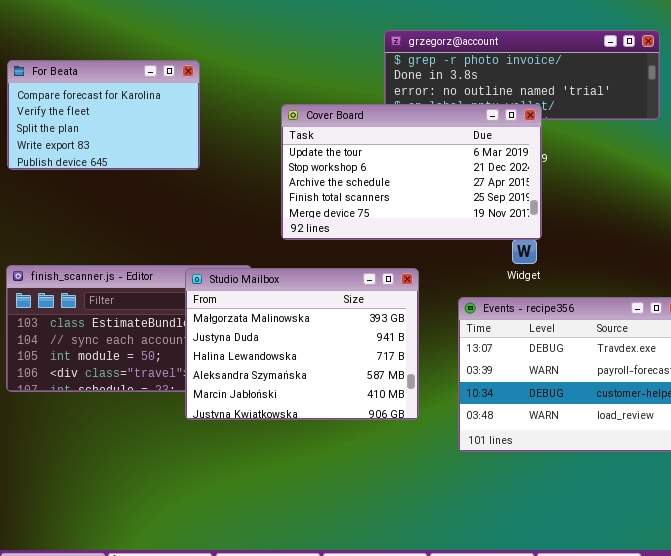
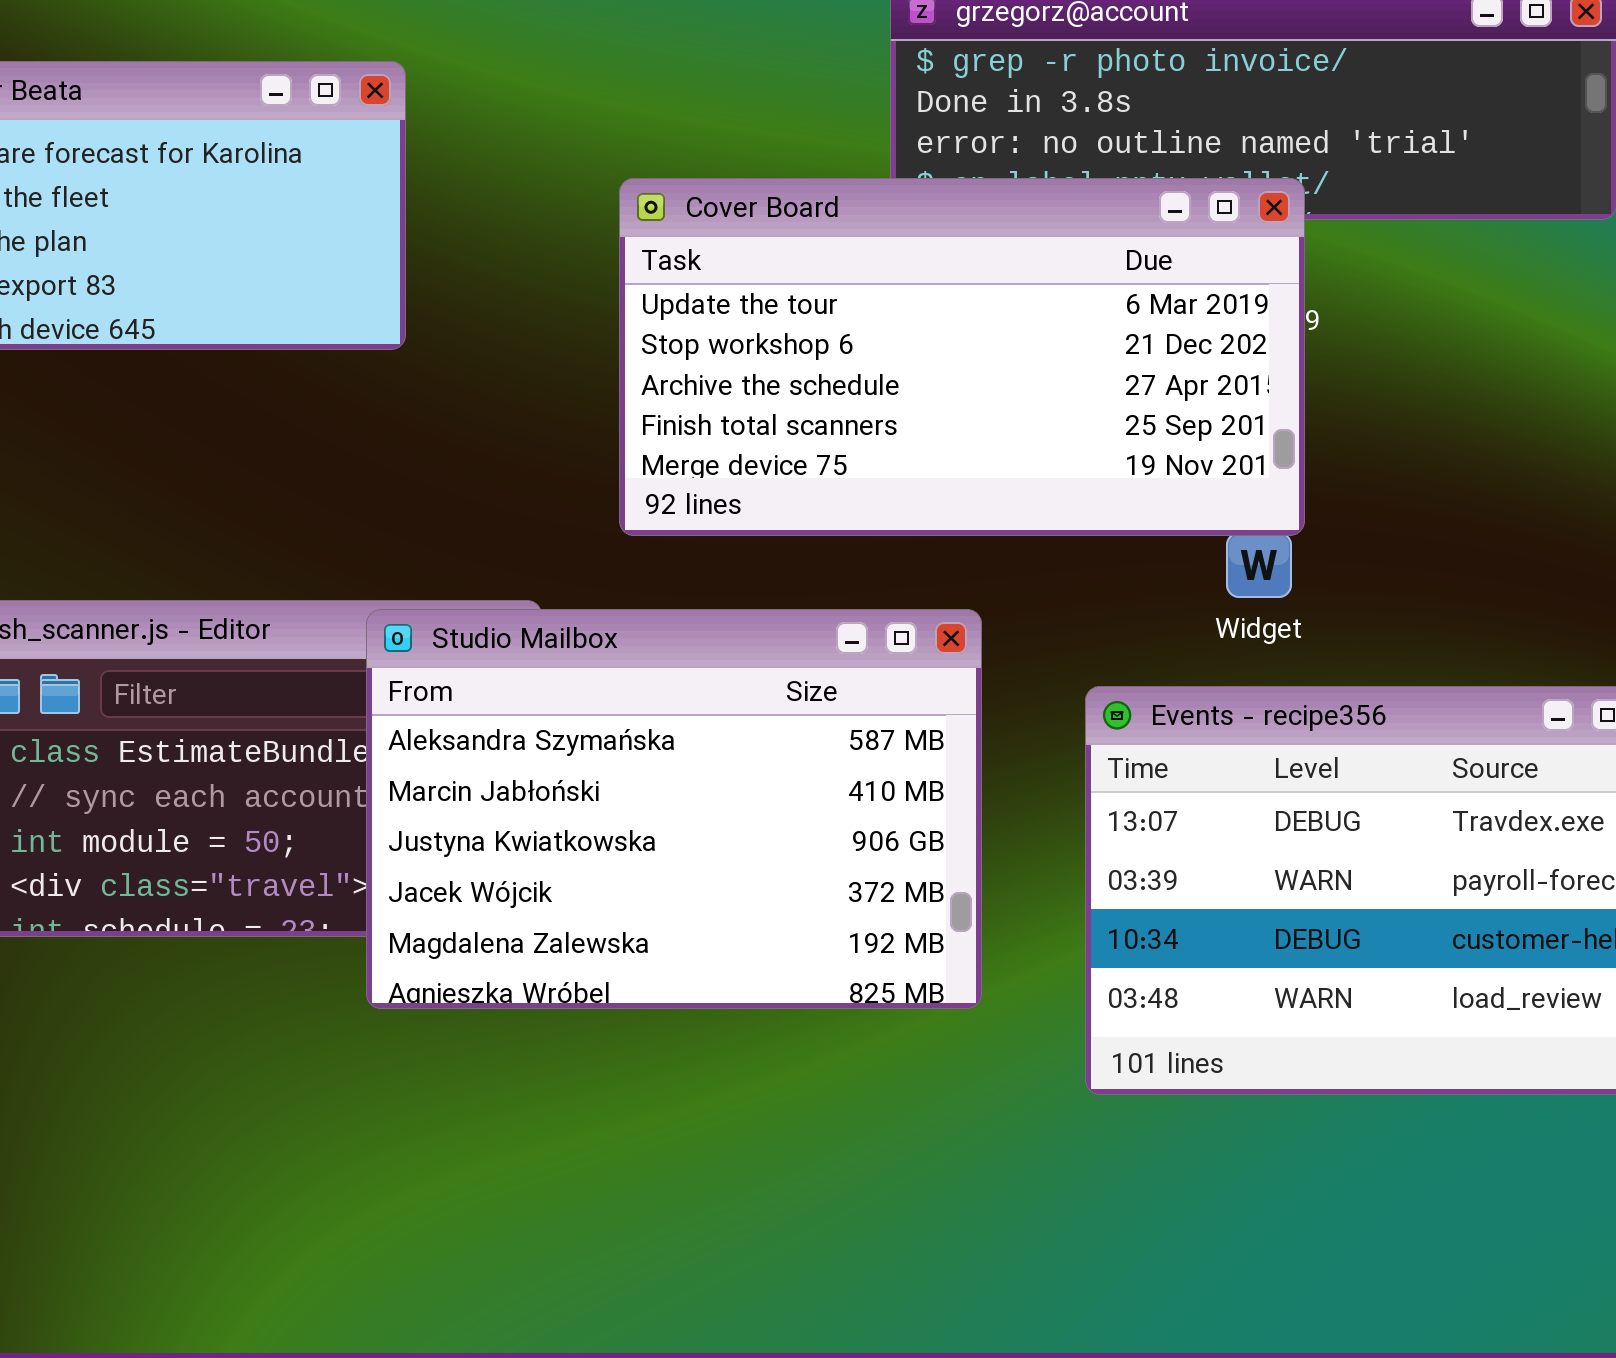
Studio Mailbox: [185,268,419,420] -> [366,609,982,1009], scrolled down 3 rows

